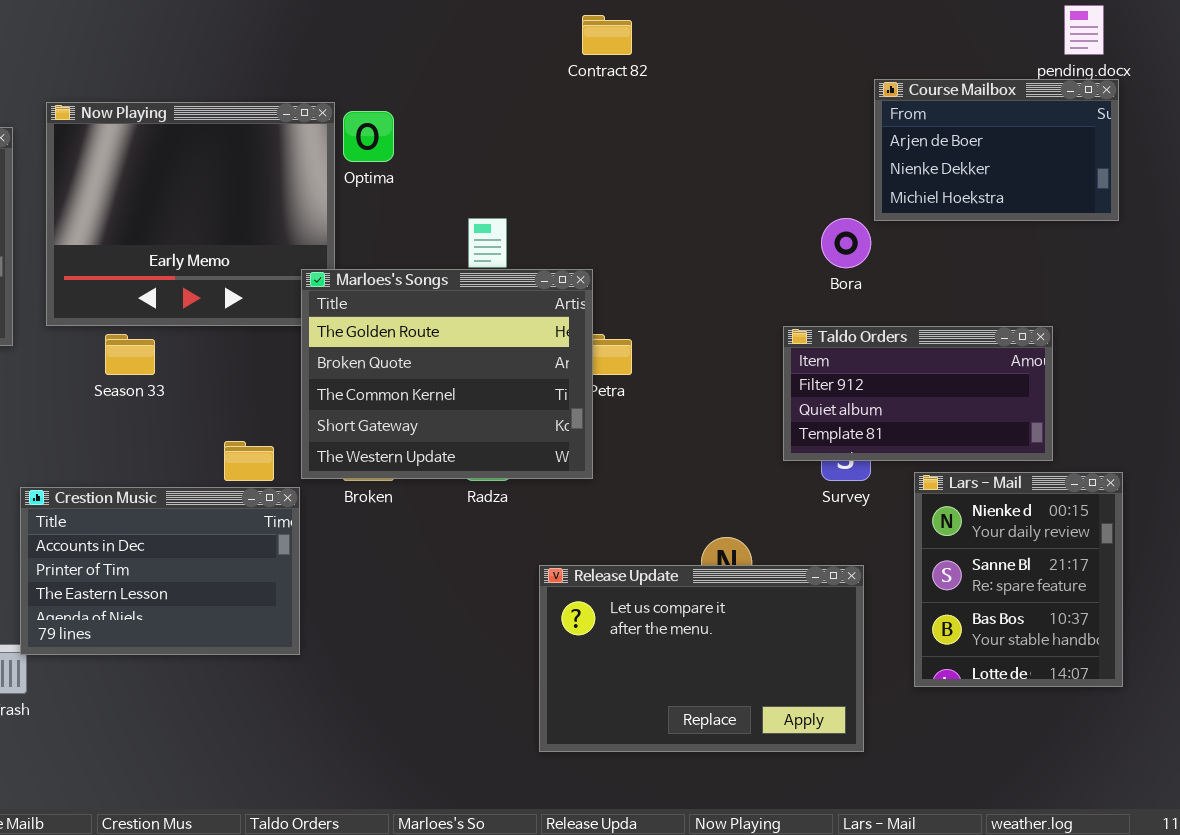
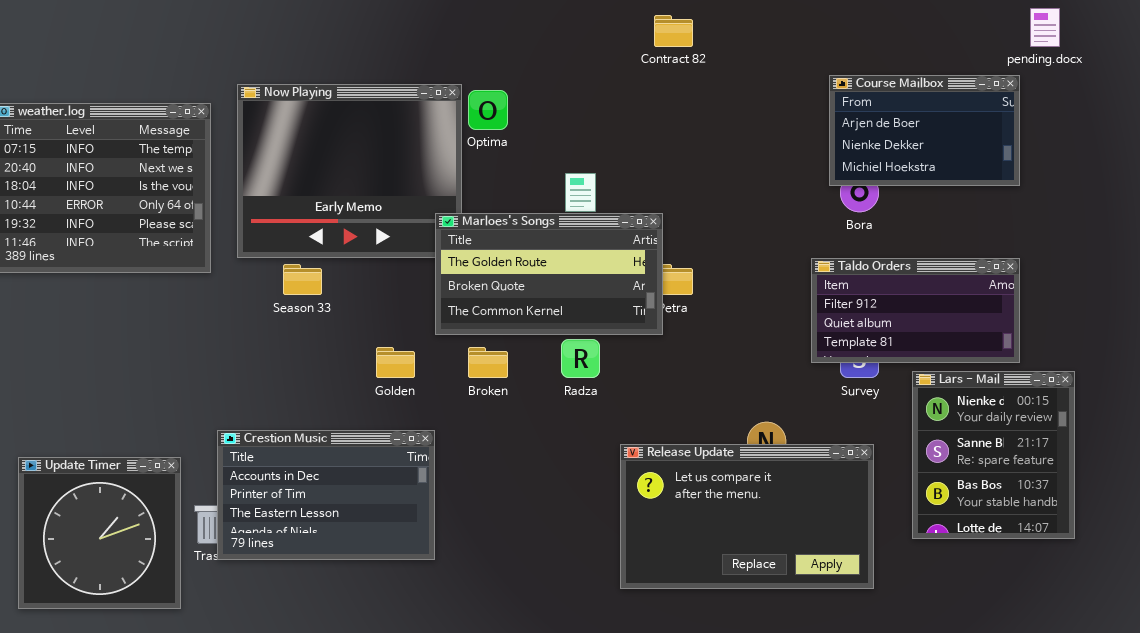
Course Mailbox: [874,79,1119,221] -> [829,75,1020,186], moved
Marloes's Songs: [301,269,593,479] -> [435,213,663,335], resized
Crestion Music: [20,487,300,655] -> [217,430,435,560], moved

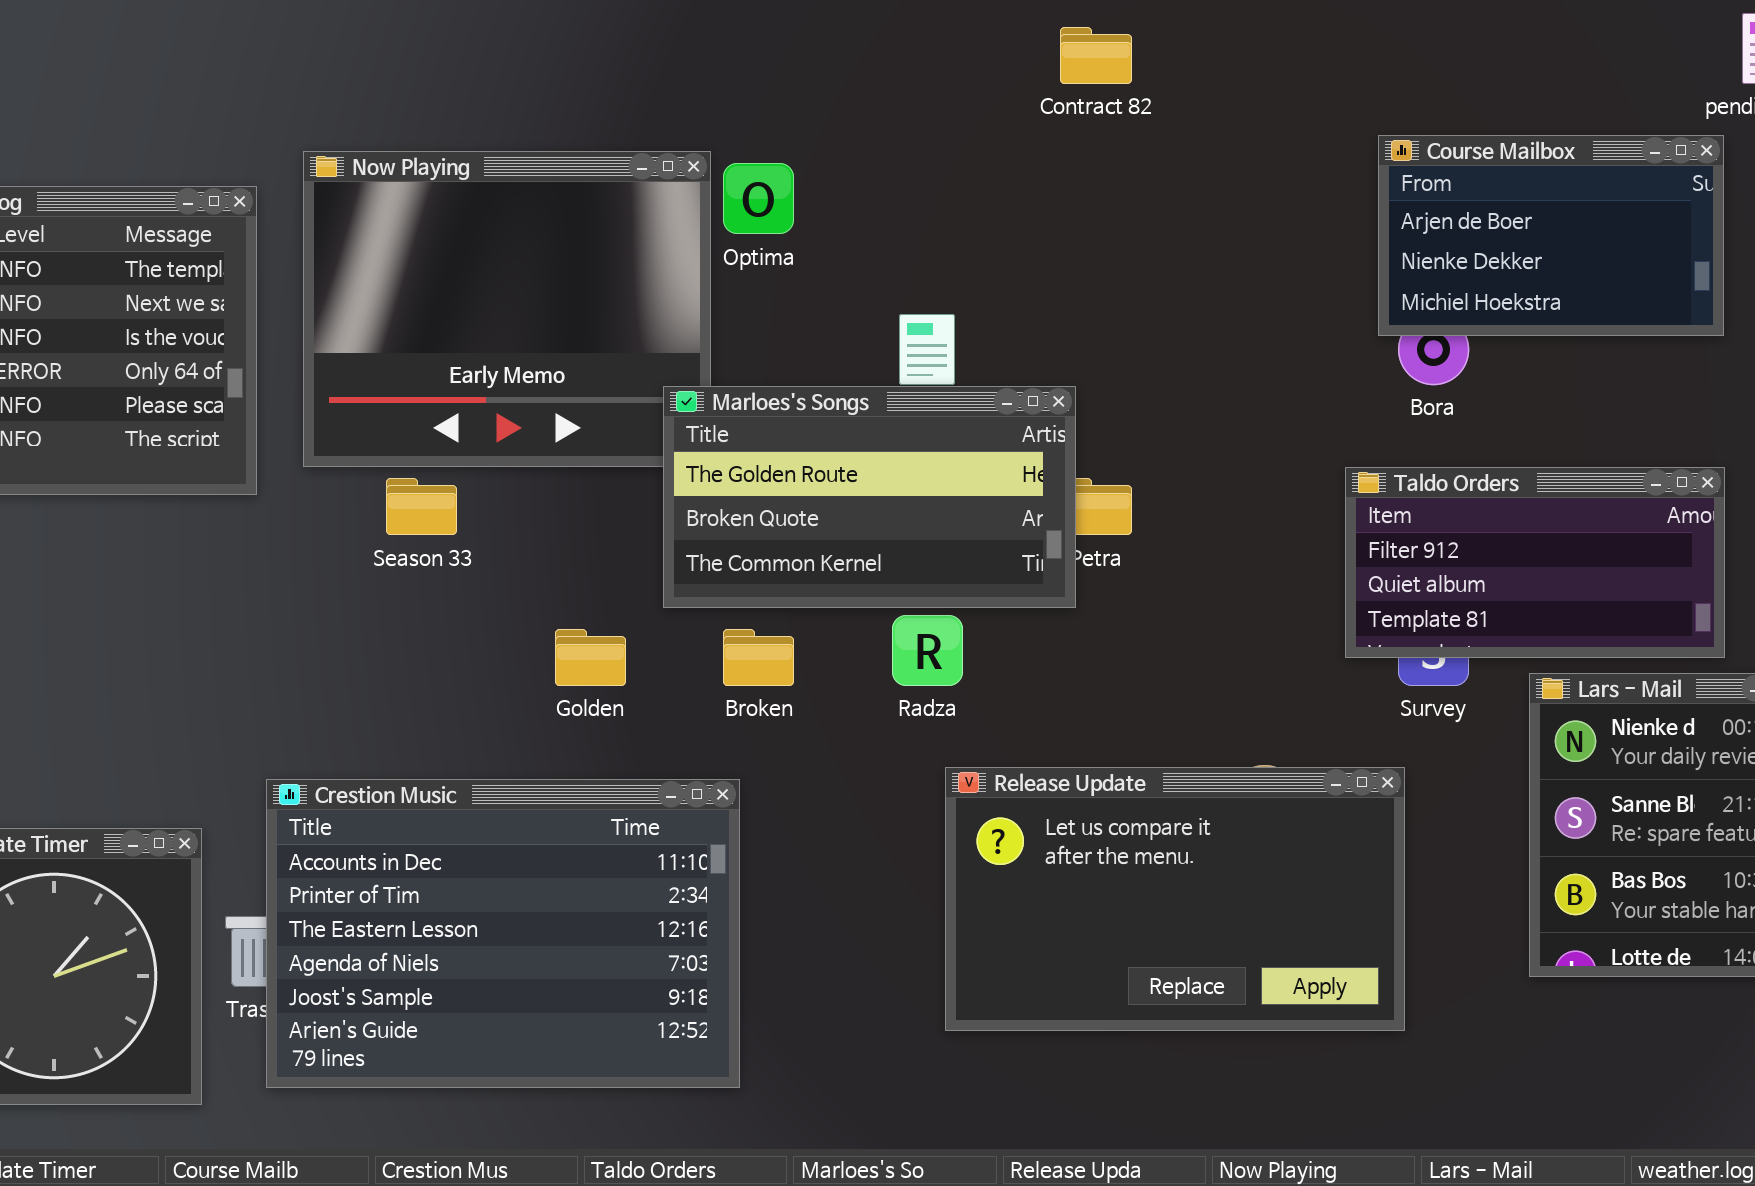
Crestion Music: [217,430,435,560] -> [266,779,740,1088], resized
Release Update: [620,444,874,589] -> [945,767,1405,1031], moved

